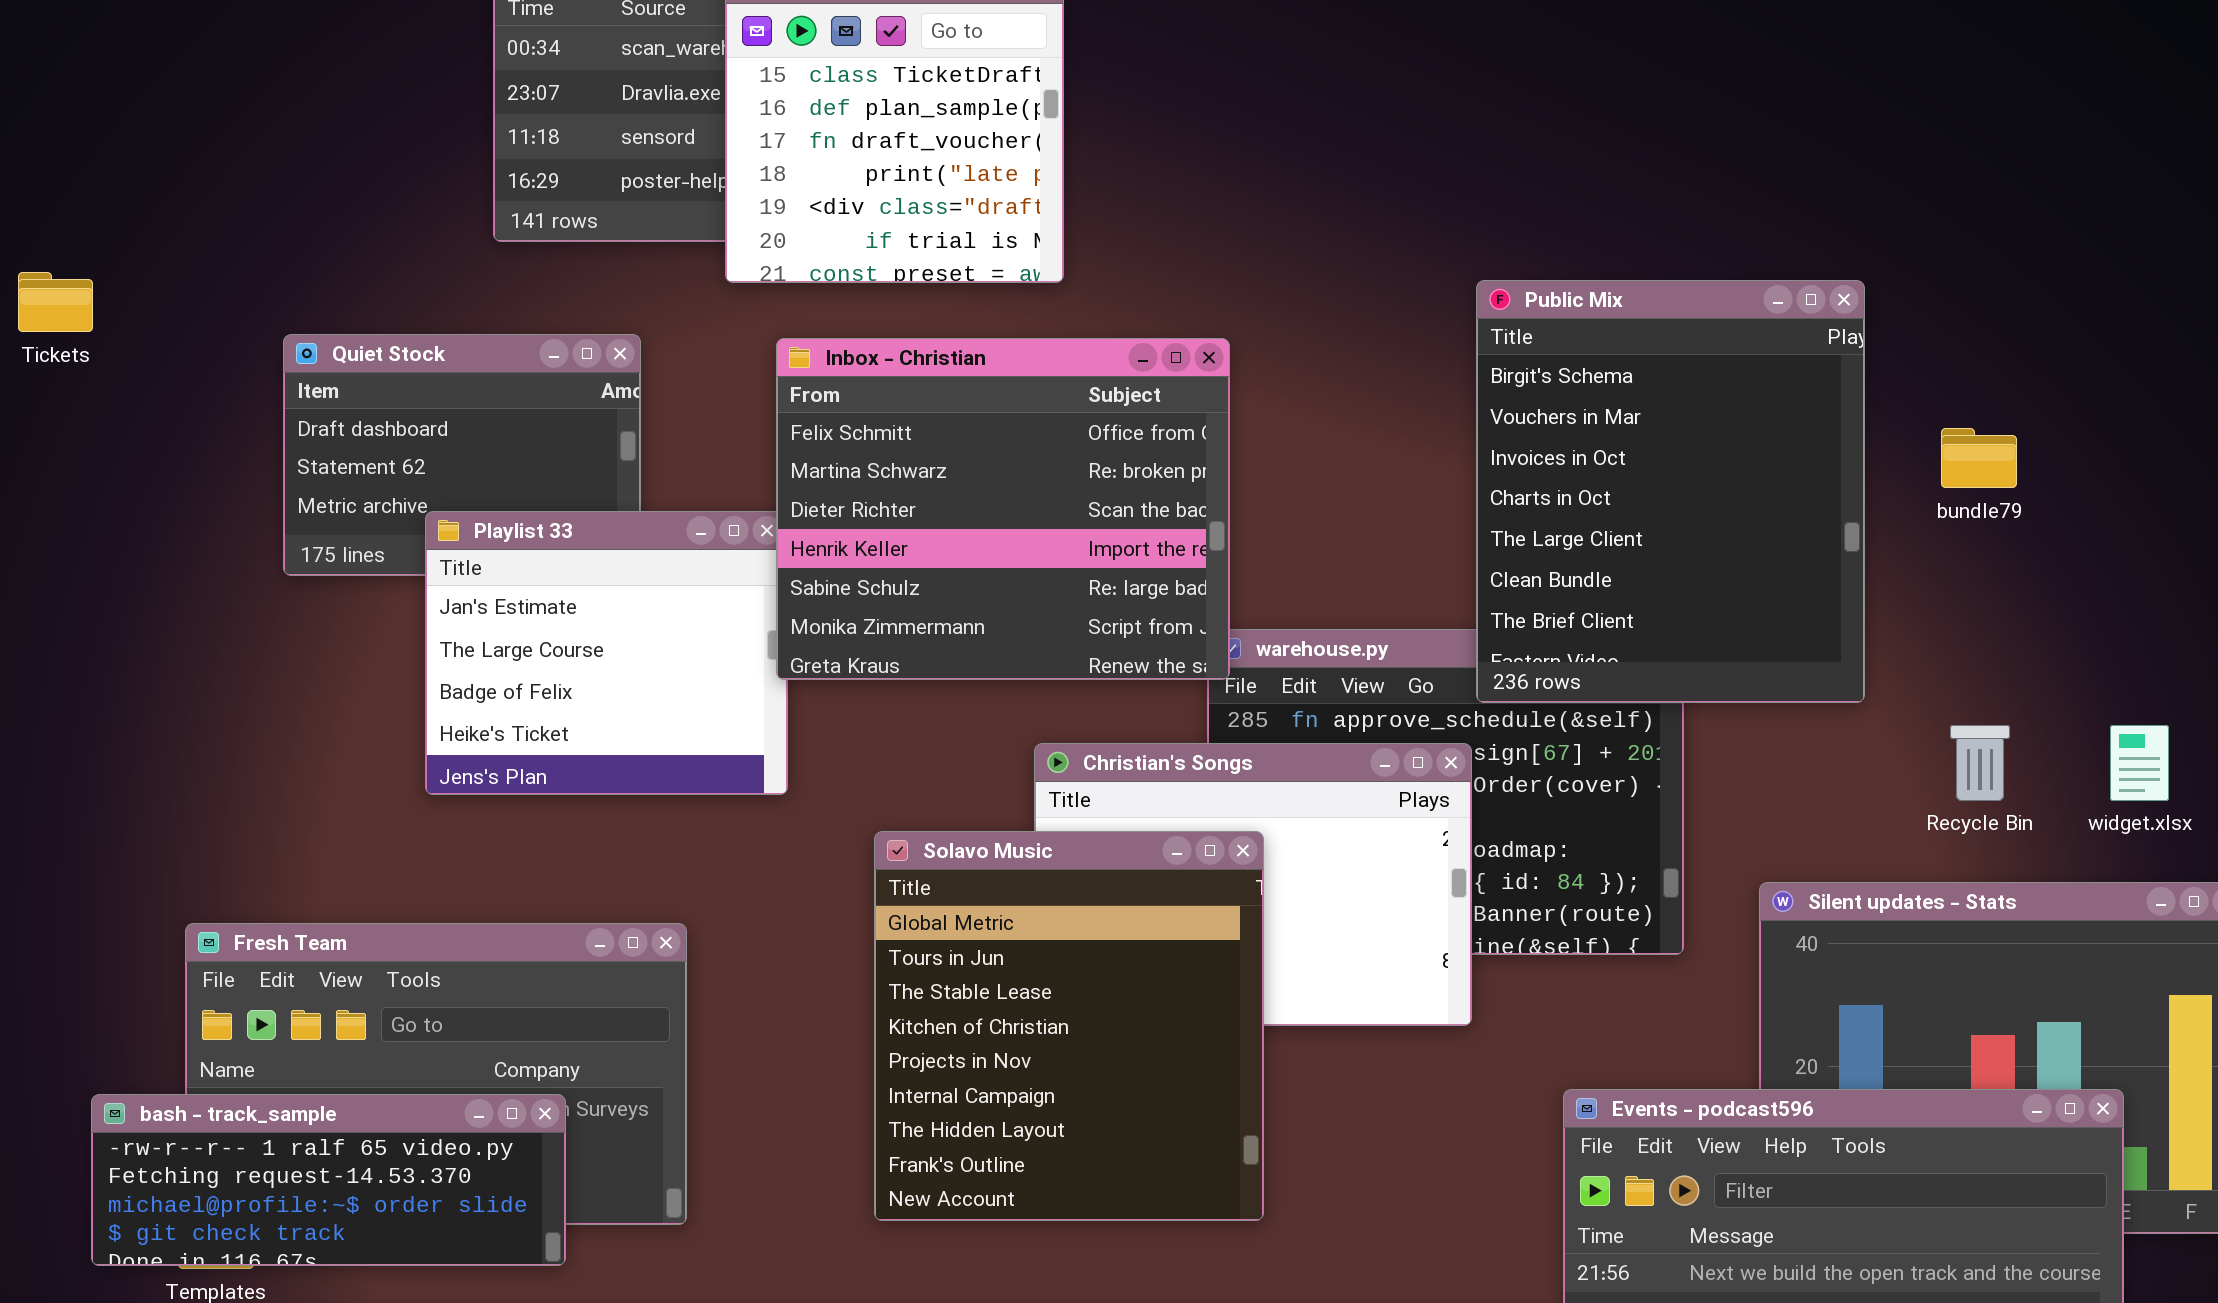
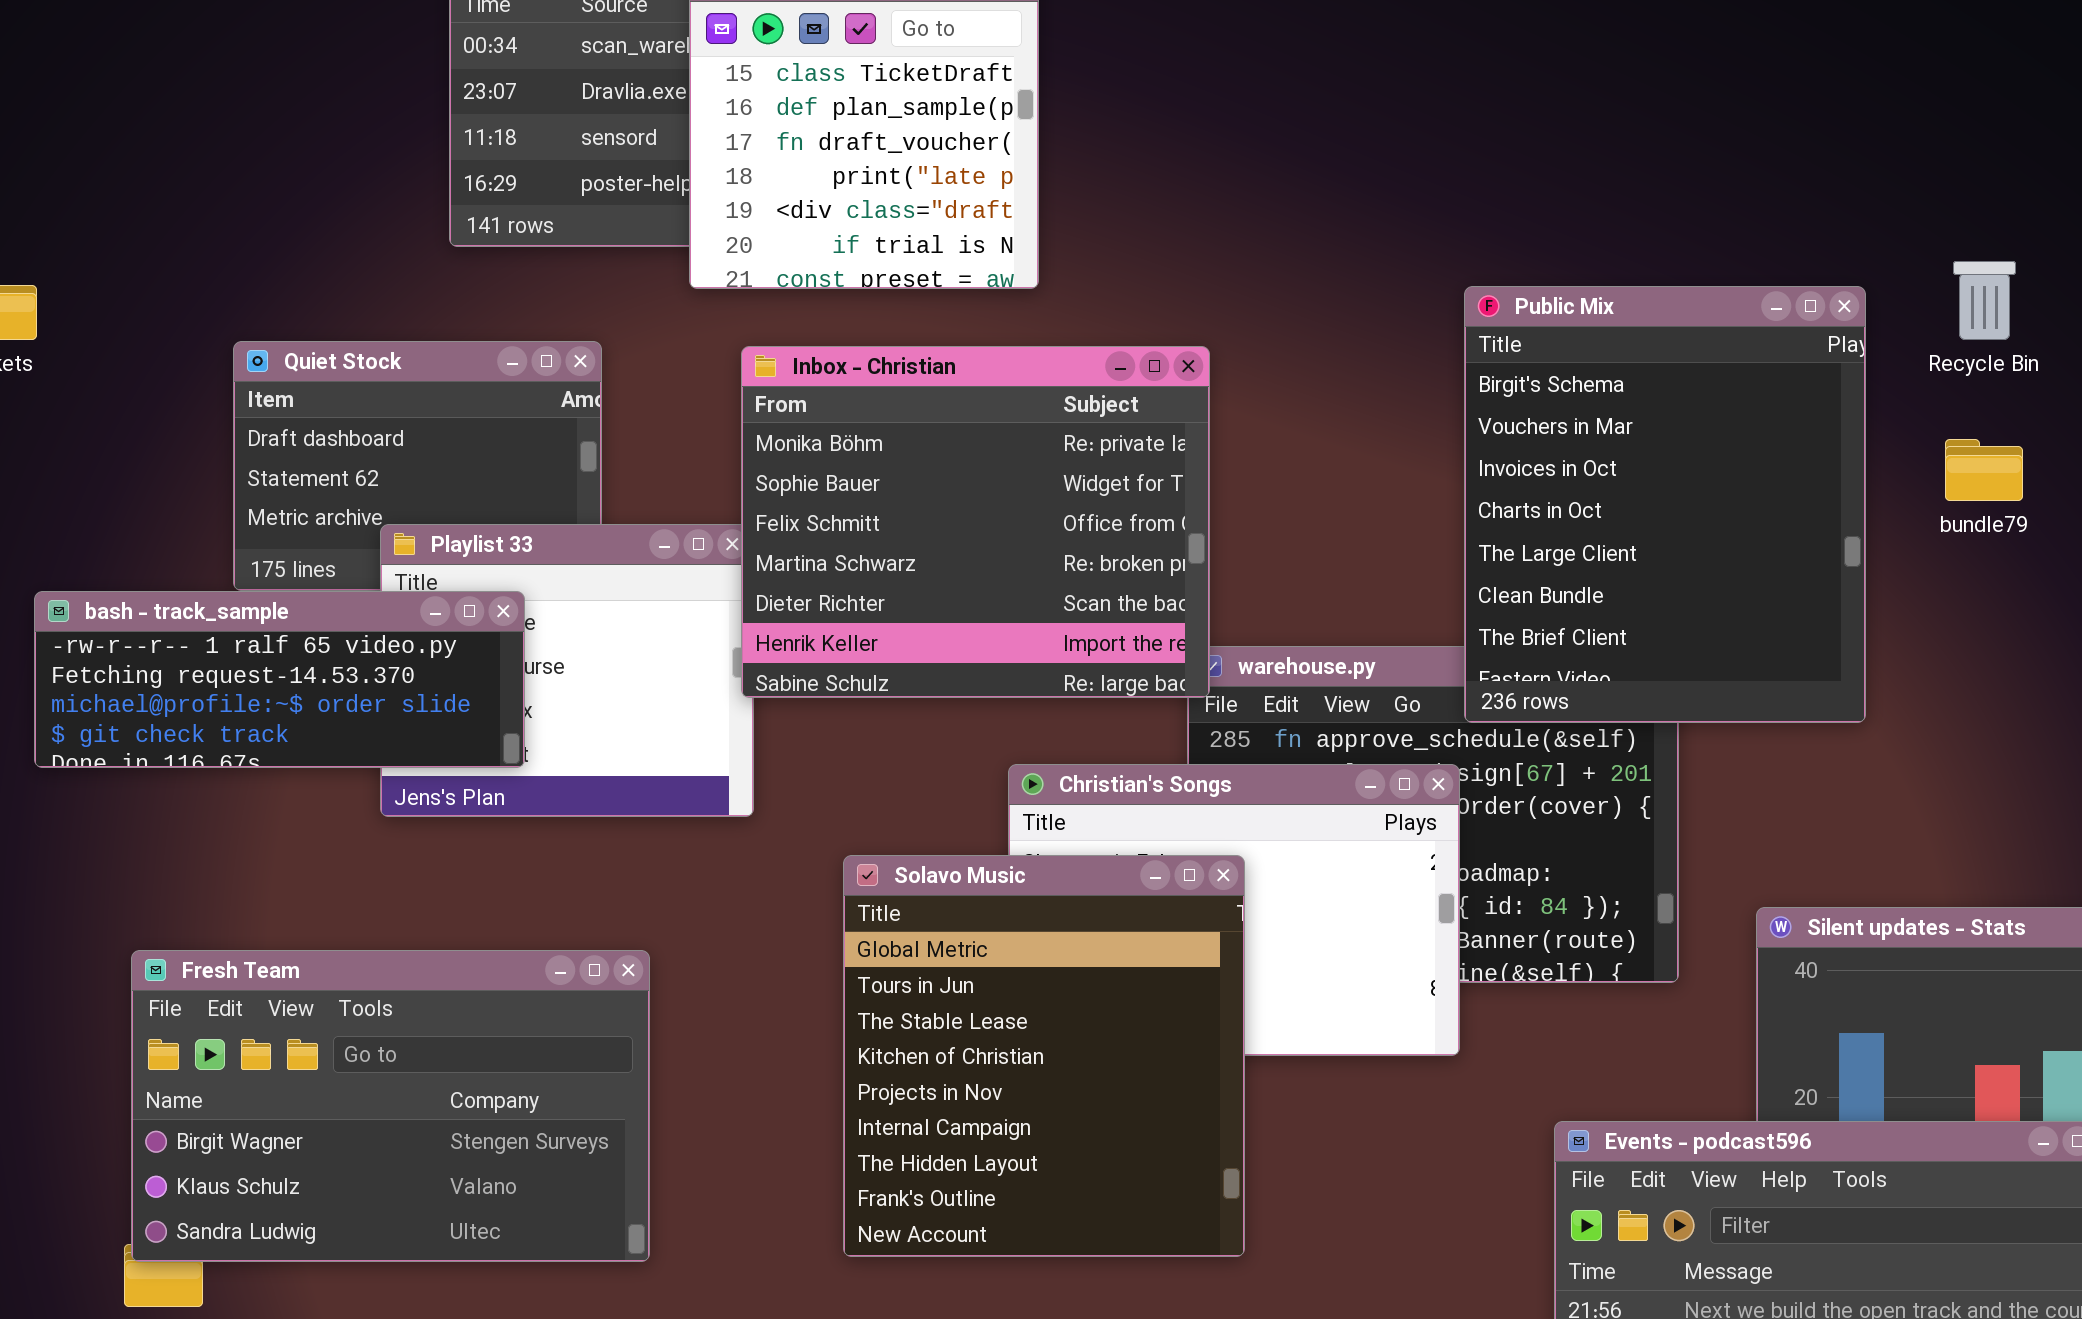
Inbox - Christian: [776,338,1230,680] -> [741,346,1210,698], scrolled up 2 rows
Recycle Bin: [1950,725,2010,801] -> [1953,261,2016,340], moved
bash - track_sample: [91,1094,566,1266] -> [34,591,525,768], moved

